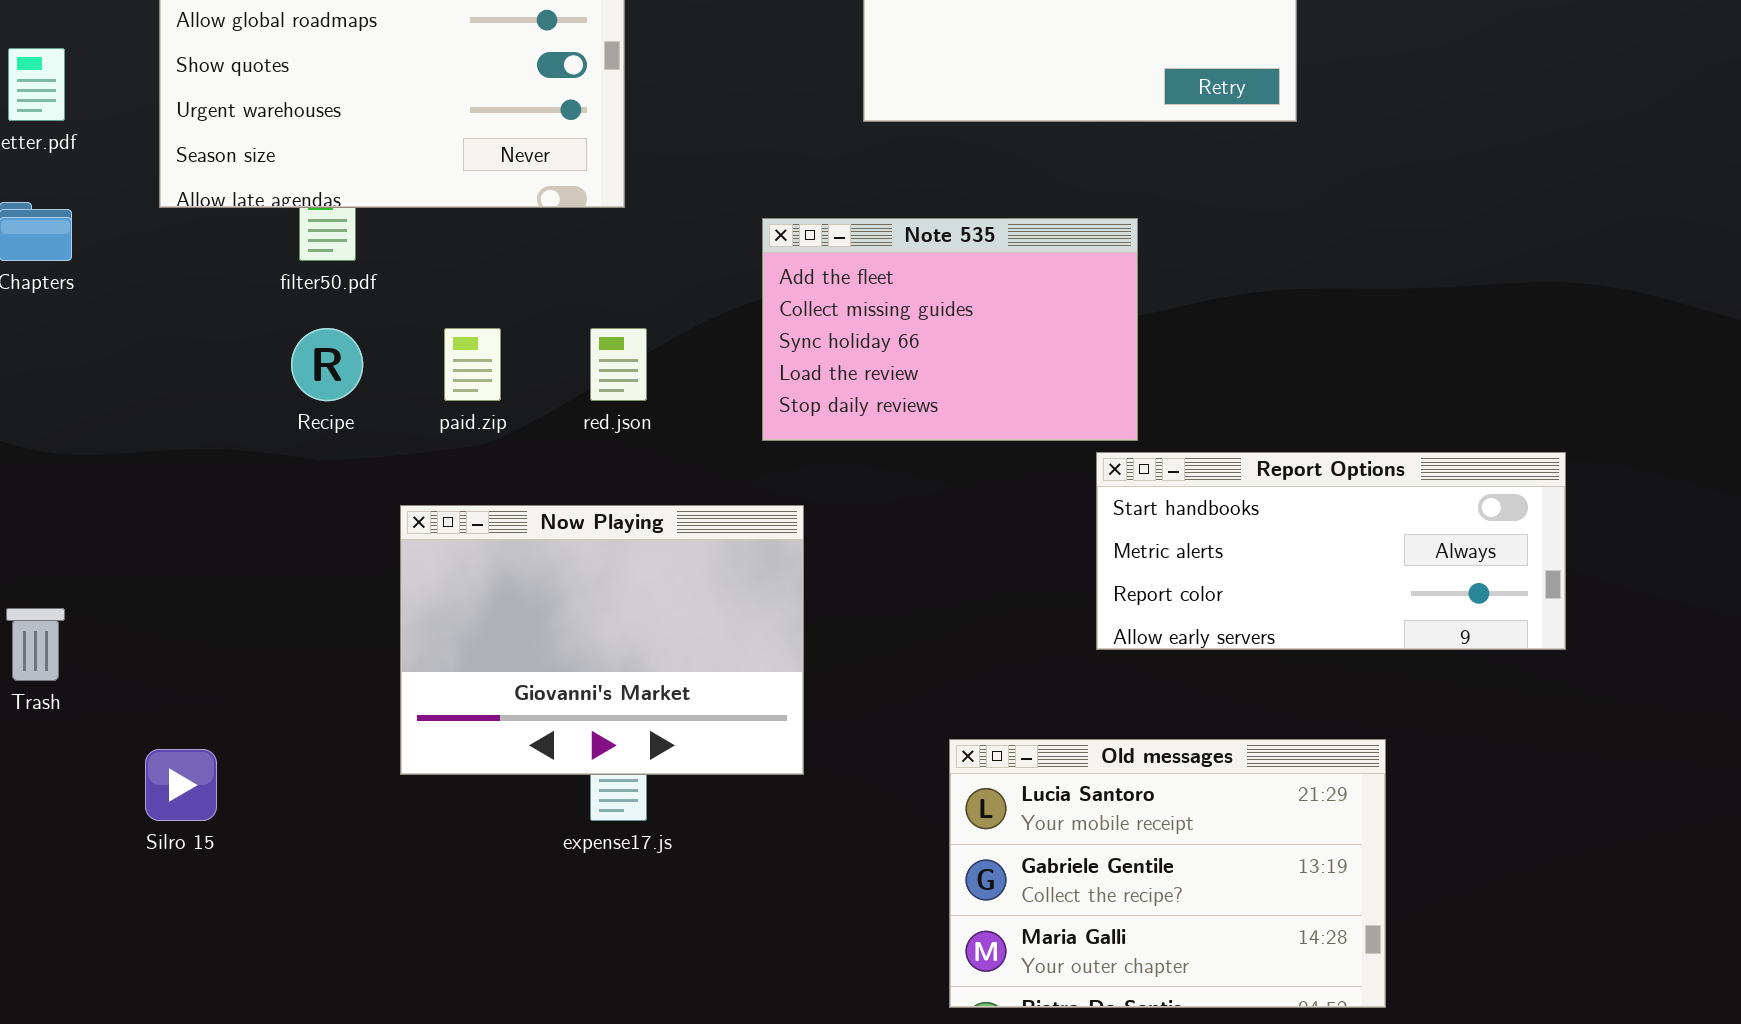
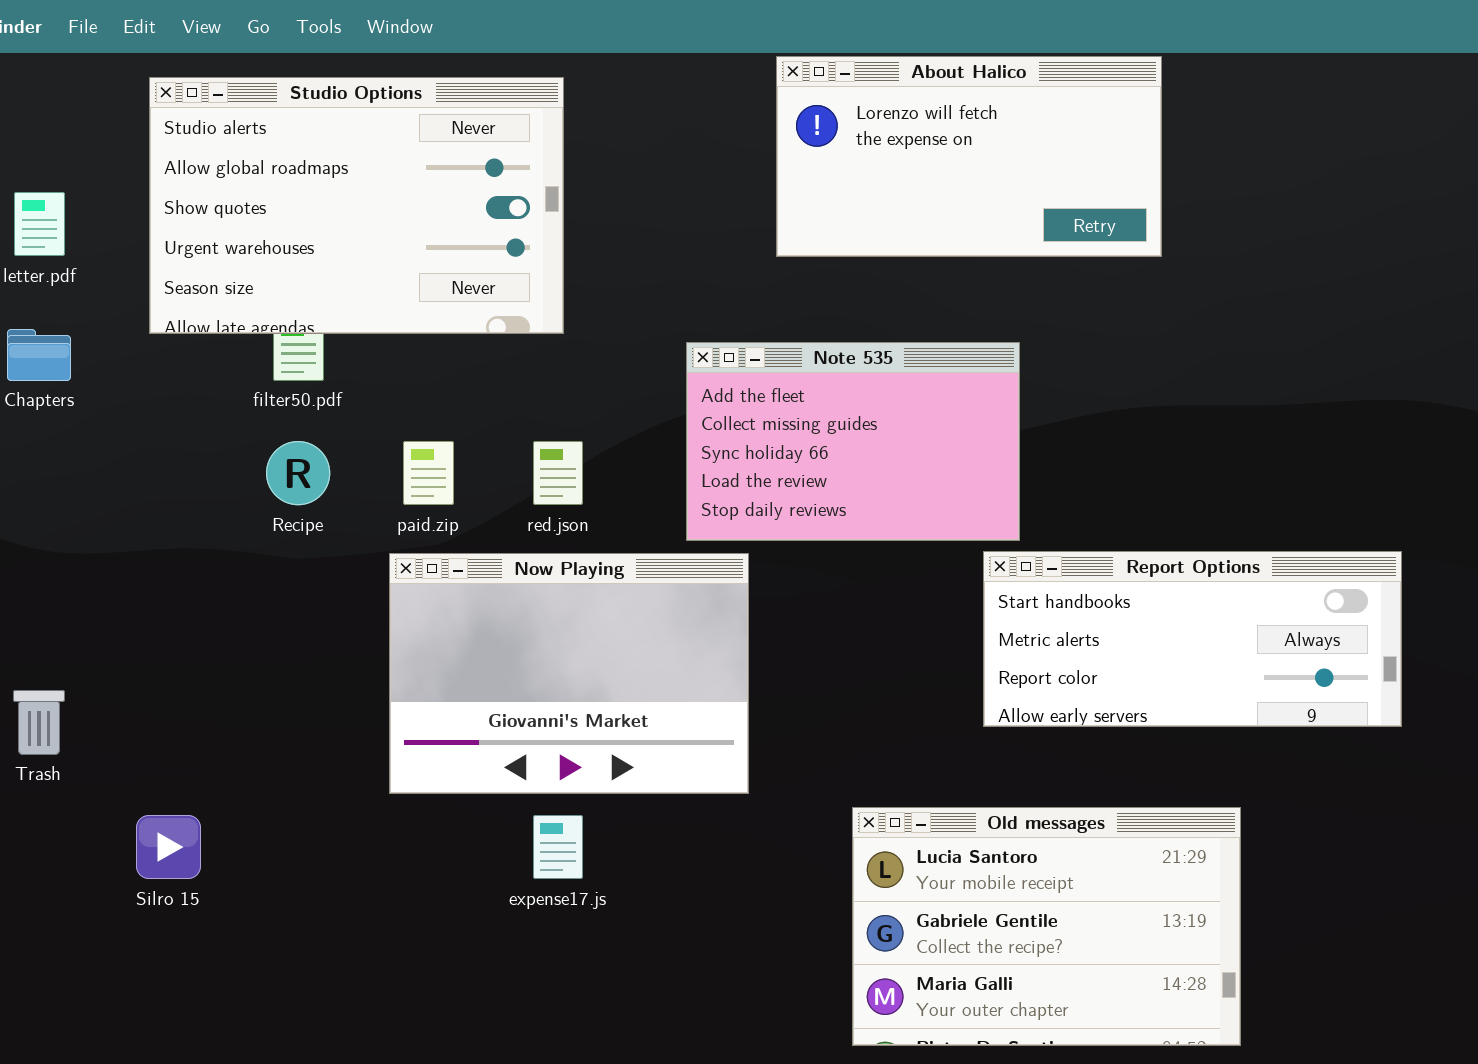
Now Playing: [400,505,804,775] -> [389,553,749,794], moved

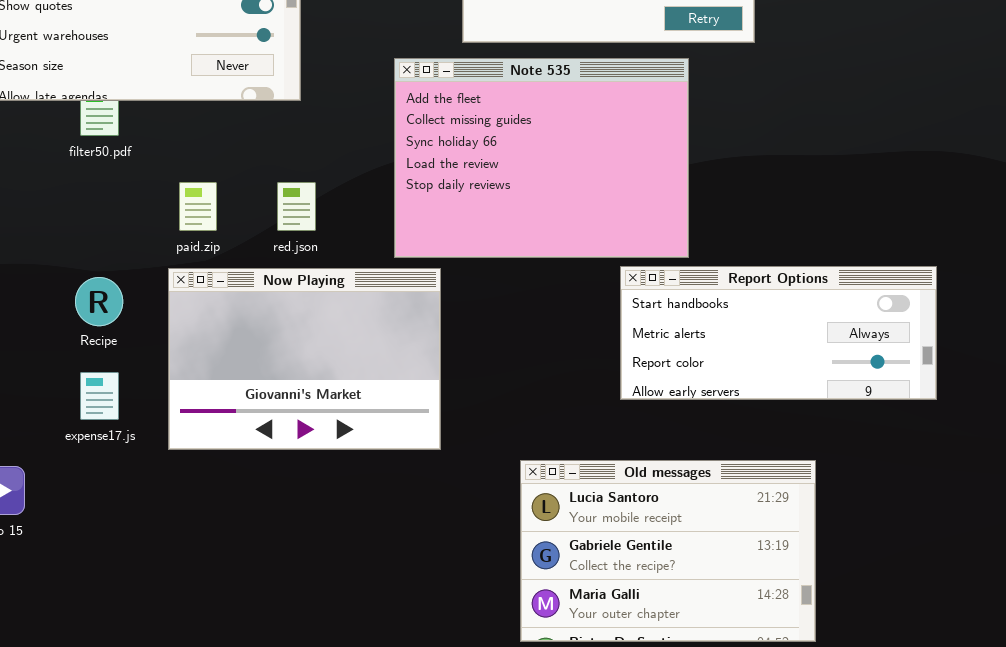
Note 535: [686,342,1020,541] -> [394,58,689,258], resized
Recipe: [266,441,330,505] -> [75,277,123,326], moved
expense17.js: [533,815,583,879] -> [80,372,119,420], moved

